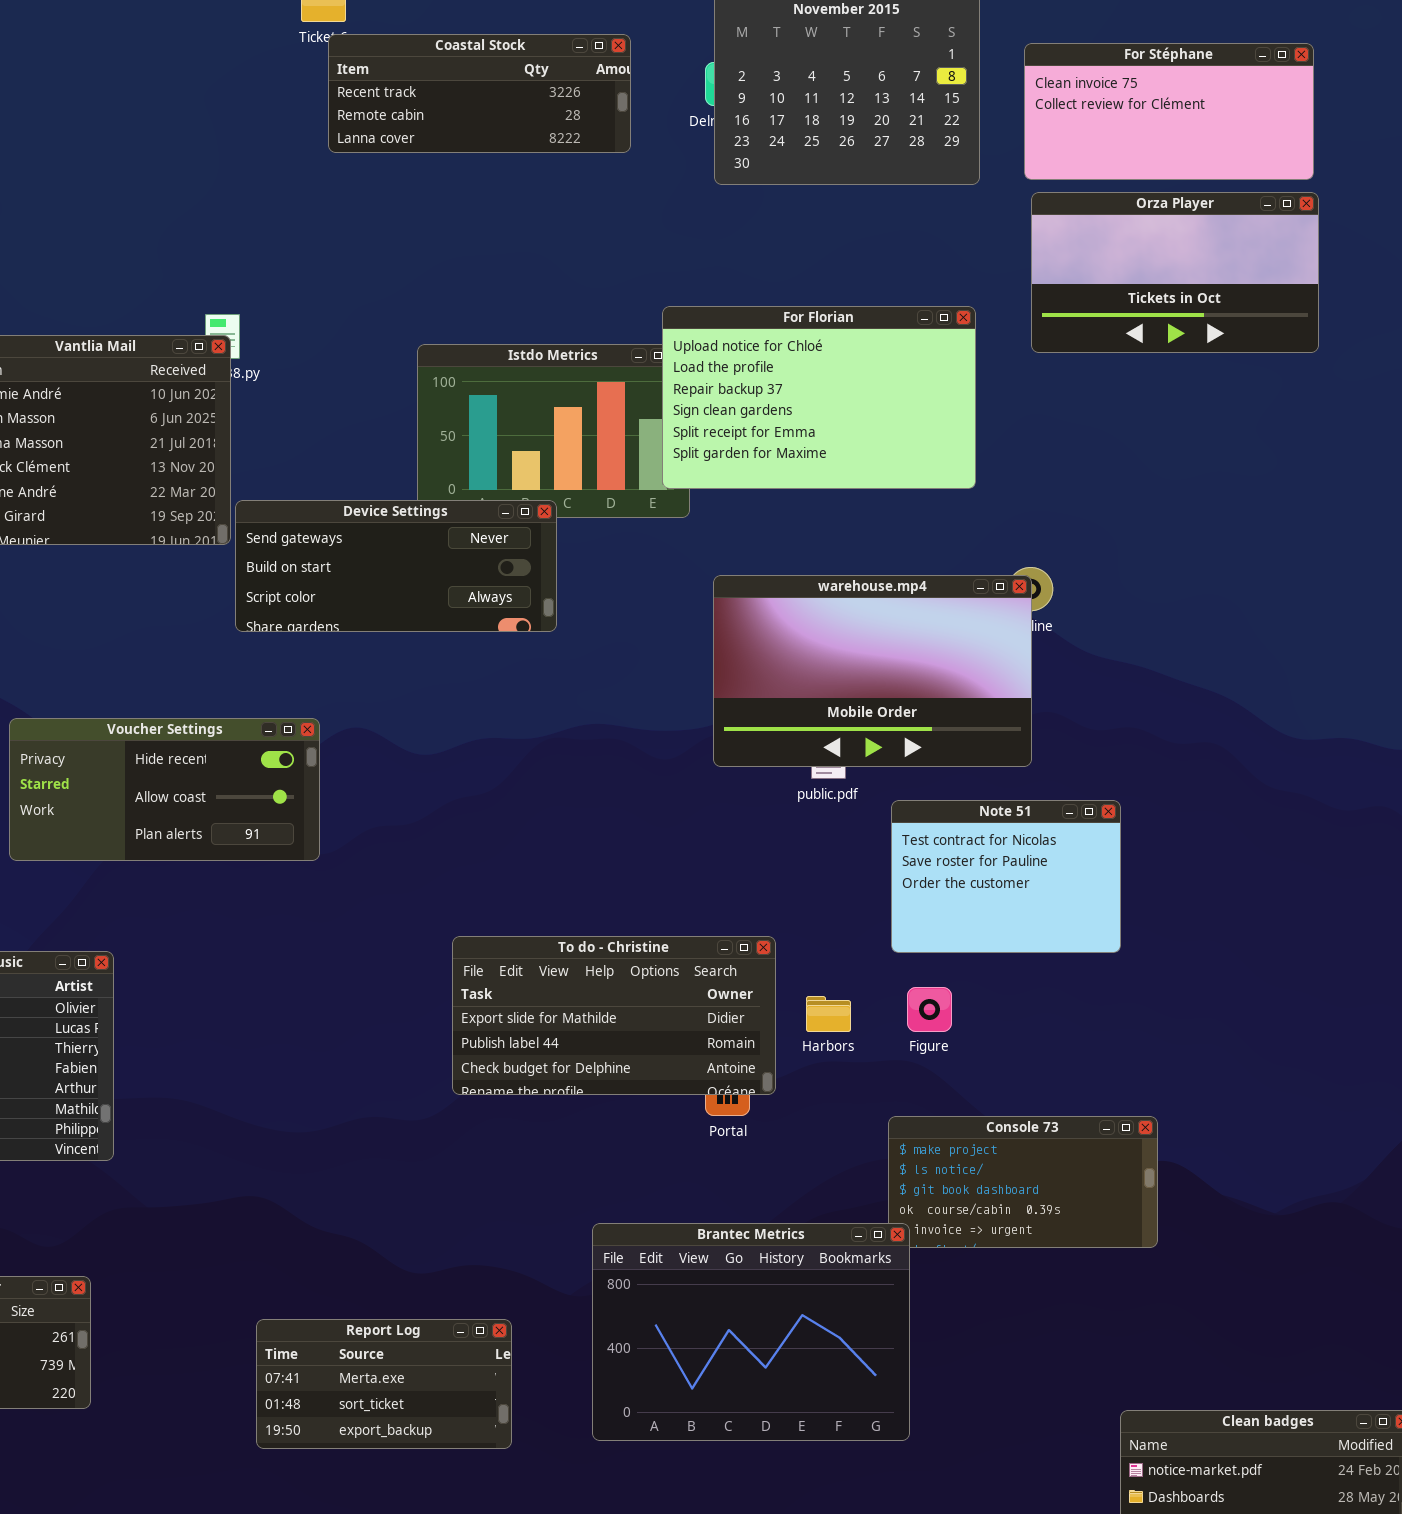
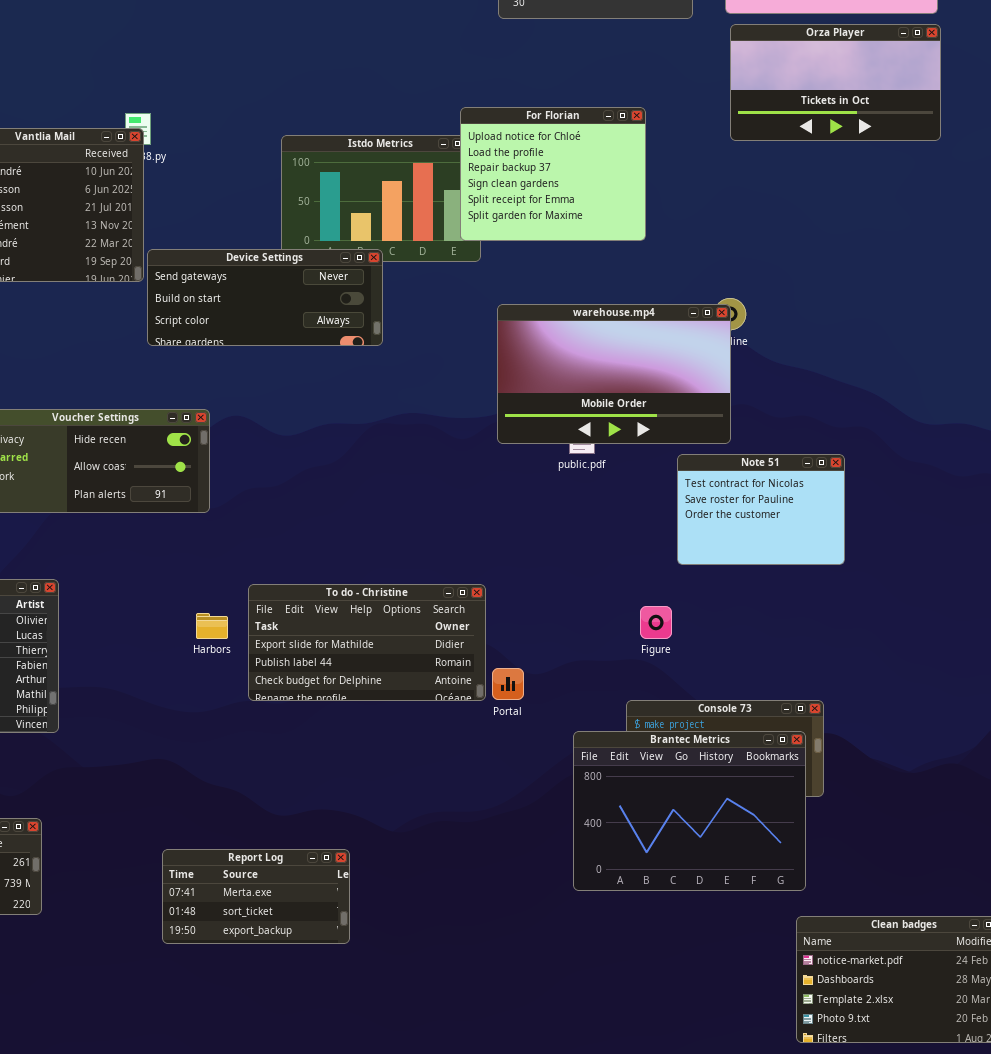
For Florian: [662,306,976,489] -> [460,107,646,241], resized
Note 51: [891,800,1121,953] -> [677,454,845,565], moved
To do - Christine: [452,936,776,1095] -> [248,584,486,701], moved
Harbors: [806,996,851,1032] -> [196,613,228,639], moved
Brantec Metrics: [592,1223,910,1441] -> [573,731,806,891], moved

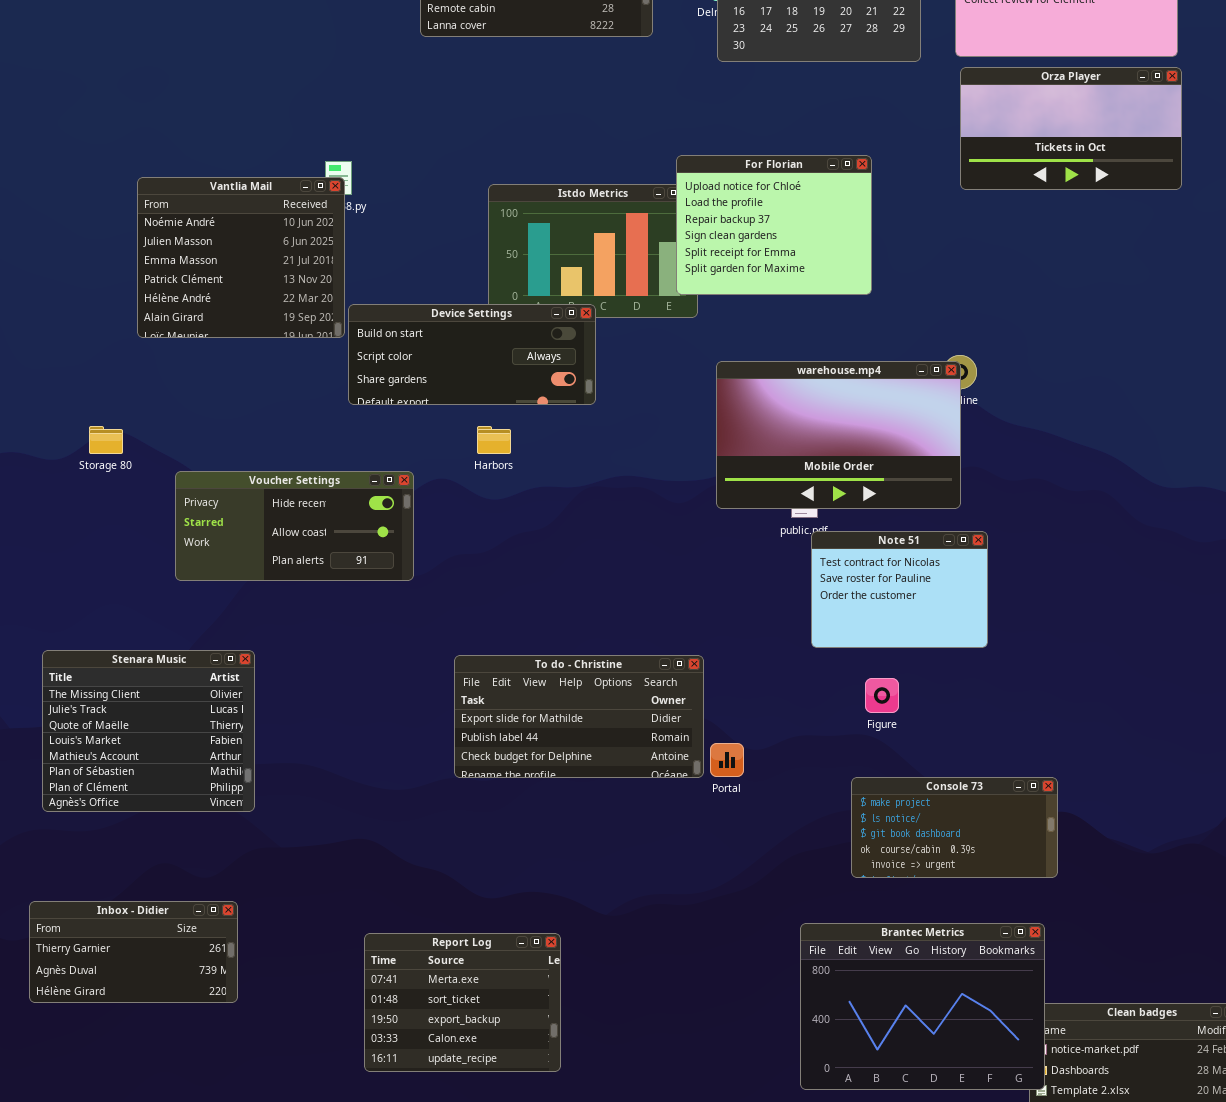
Device Settings: [147,249,383,346] -> [348,304,596,405], scrolled down 1 row
Note 51: [677,454,845,565] -> [811,531,988,648], moved
Harbors: [196,613,228,639] -> [477,426,511,454], moved
Brantec Metrics: [573,731,806,891] -> [800,923,1045,1090], moved
Report Log: [162,849,350,944] -> [364,933,561,1072], resized

